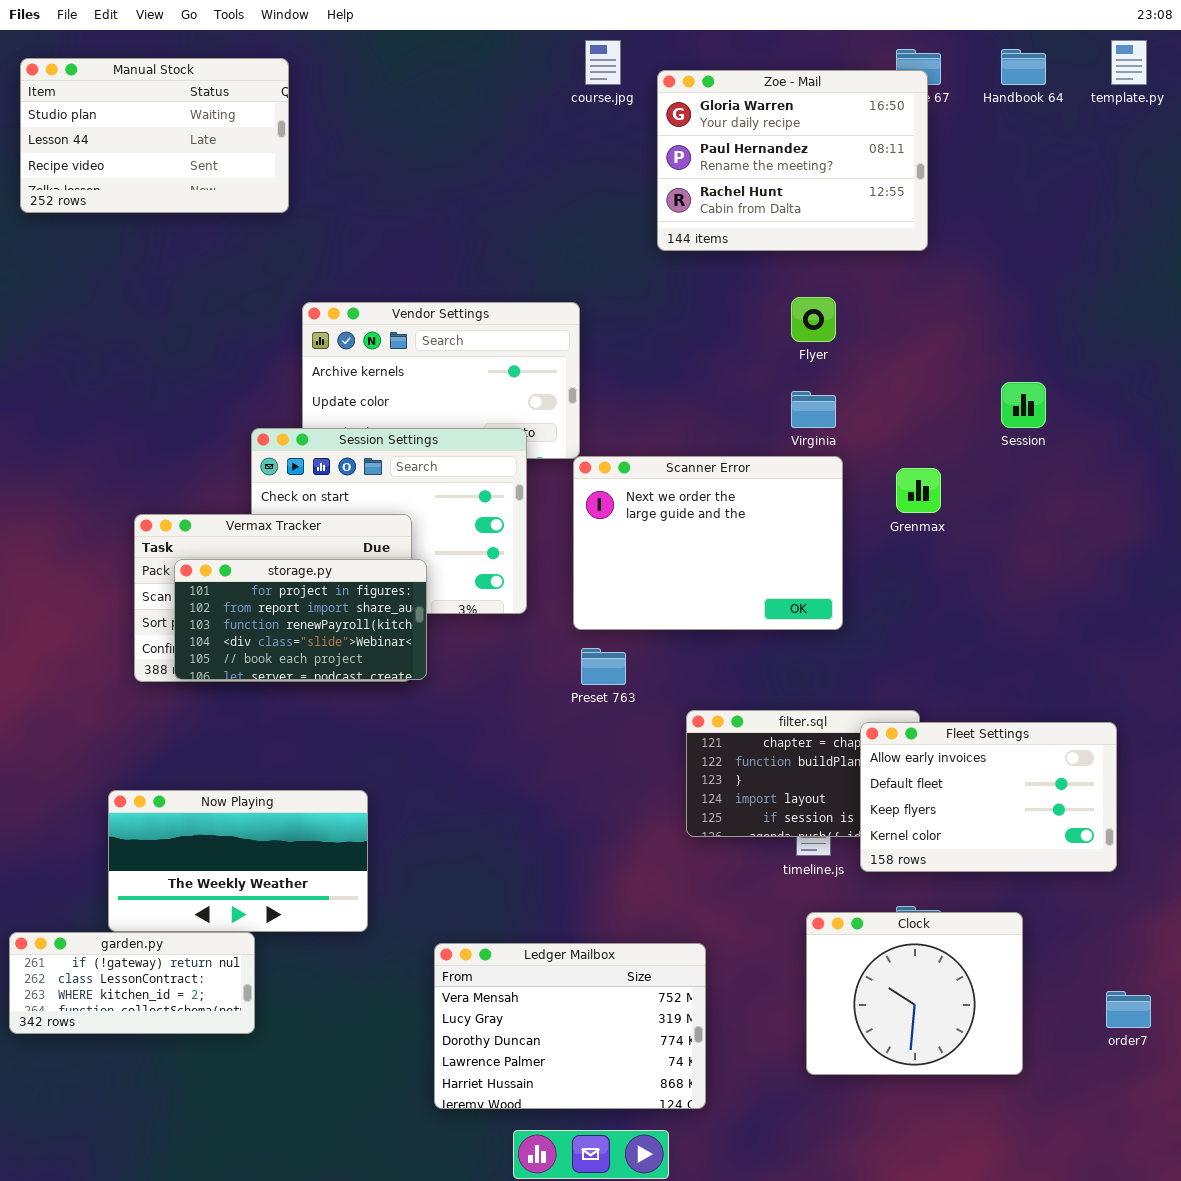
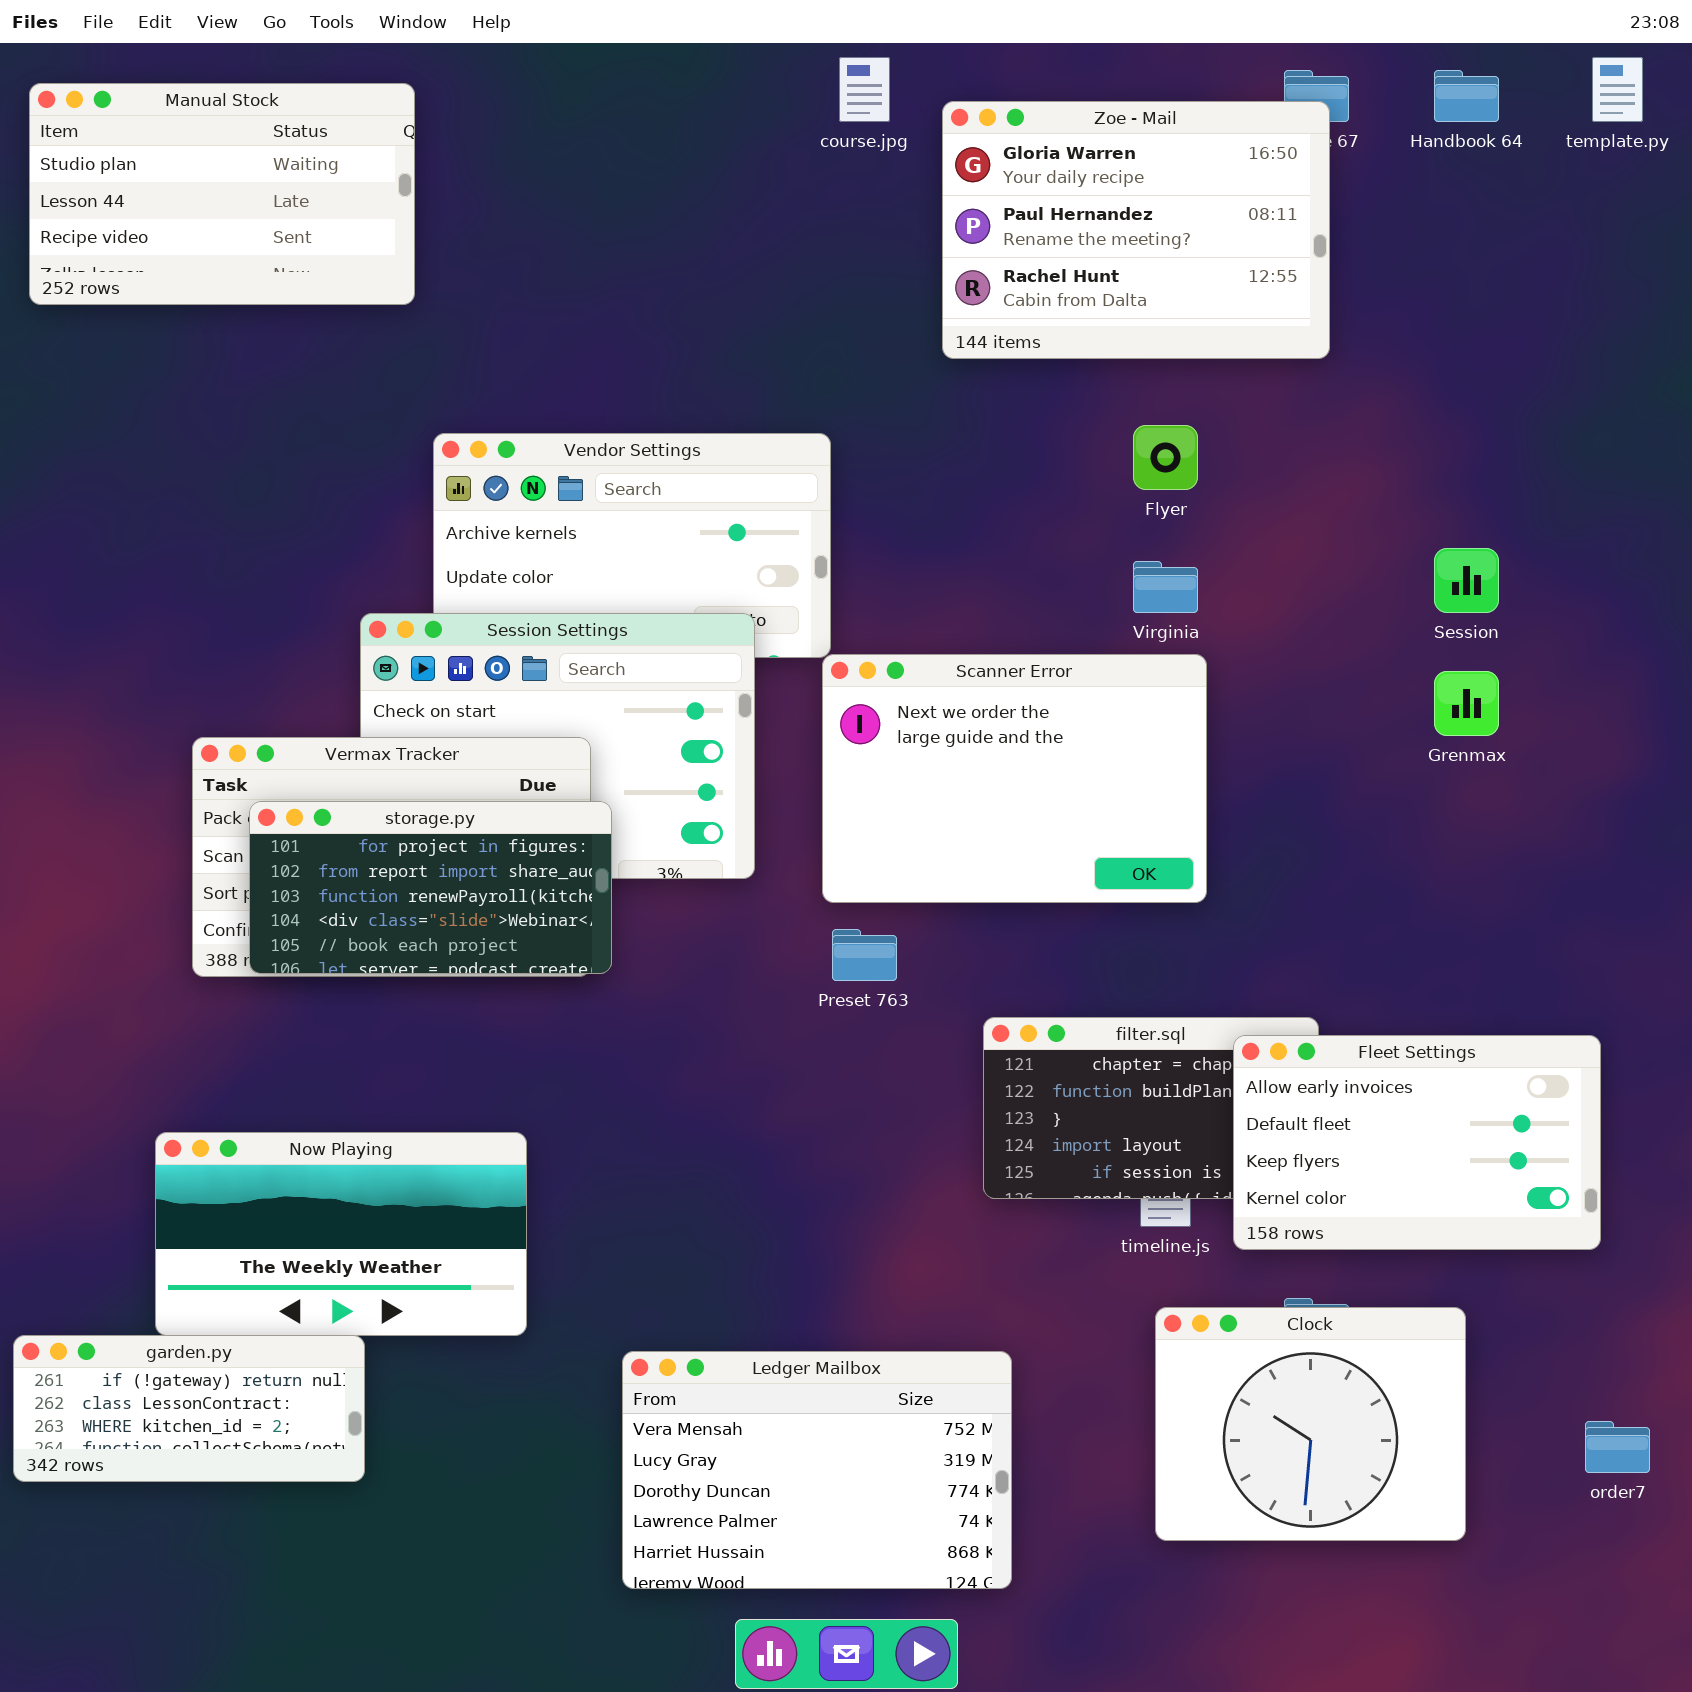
Grenmax: [896,468,941,513] -> [1434,671,1499,736], moved

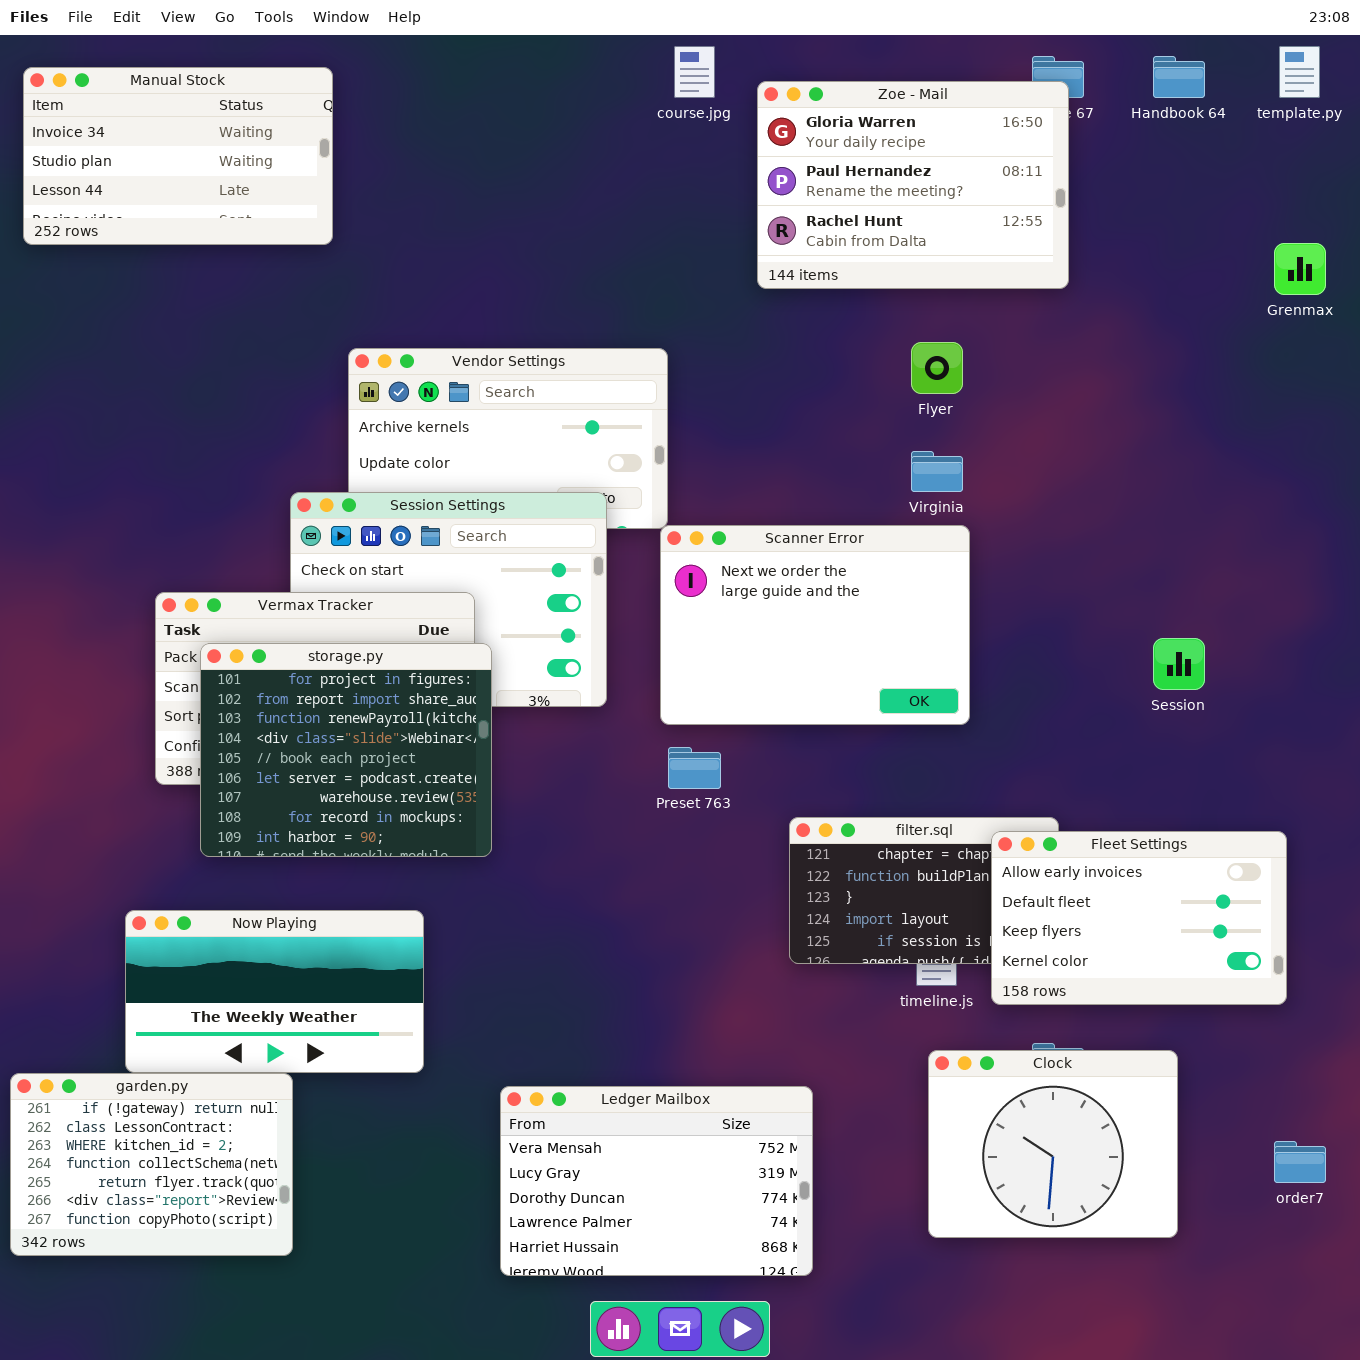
Manual Stock: [29,83,415,305] -> [23,67,333,245], scrolled up 1 row
Session: [1434,548,1499,613] -> [1153,638,1205,690], moved
Grenmax: [1434,671,1499,736] -> [1274,243,1326,295], moved
storage.py: [249,801,612,974] -> [200,643,492,857], resized
garden.py: [13,1335,365,1482] -> [10,1073,293,1256], resized

